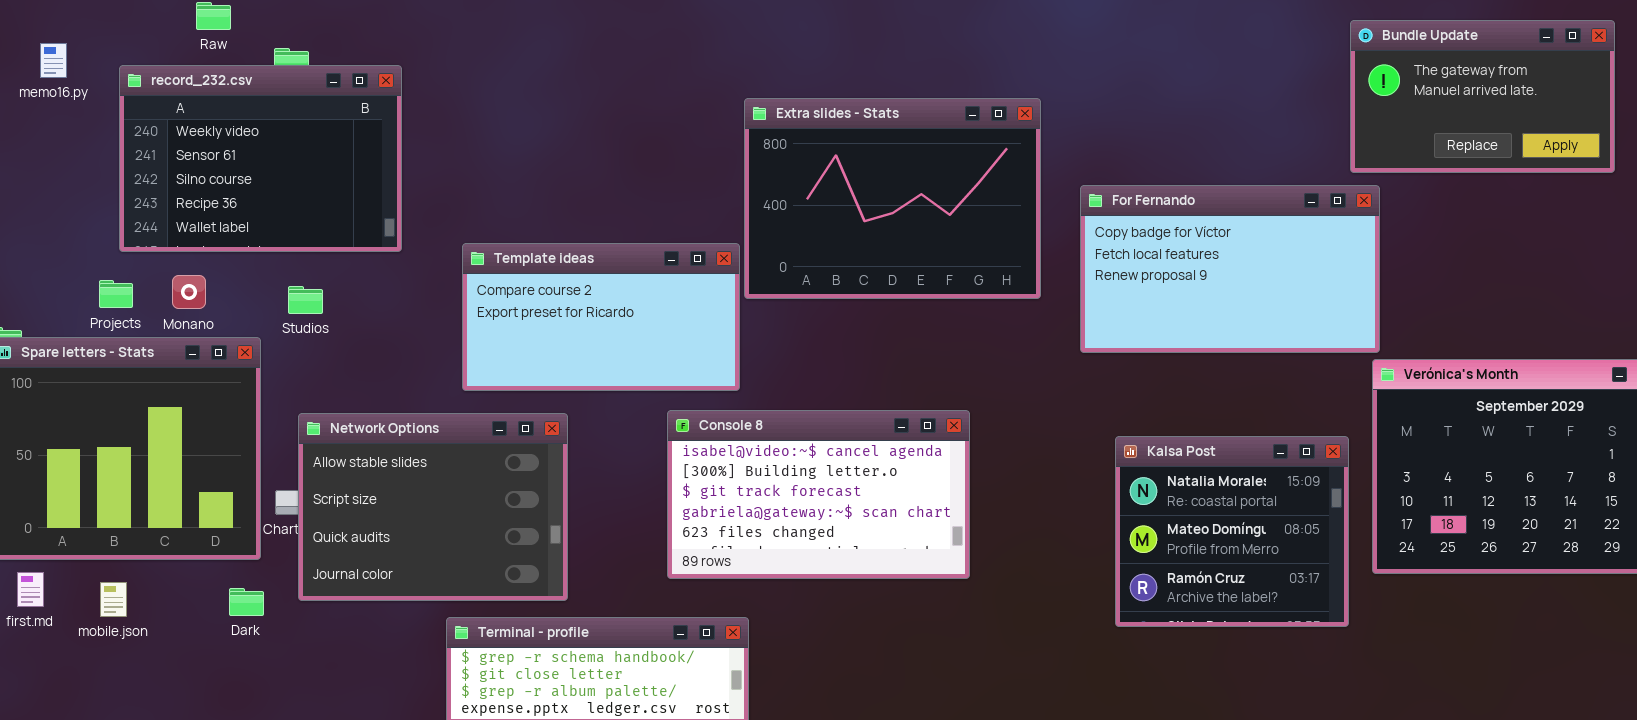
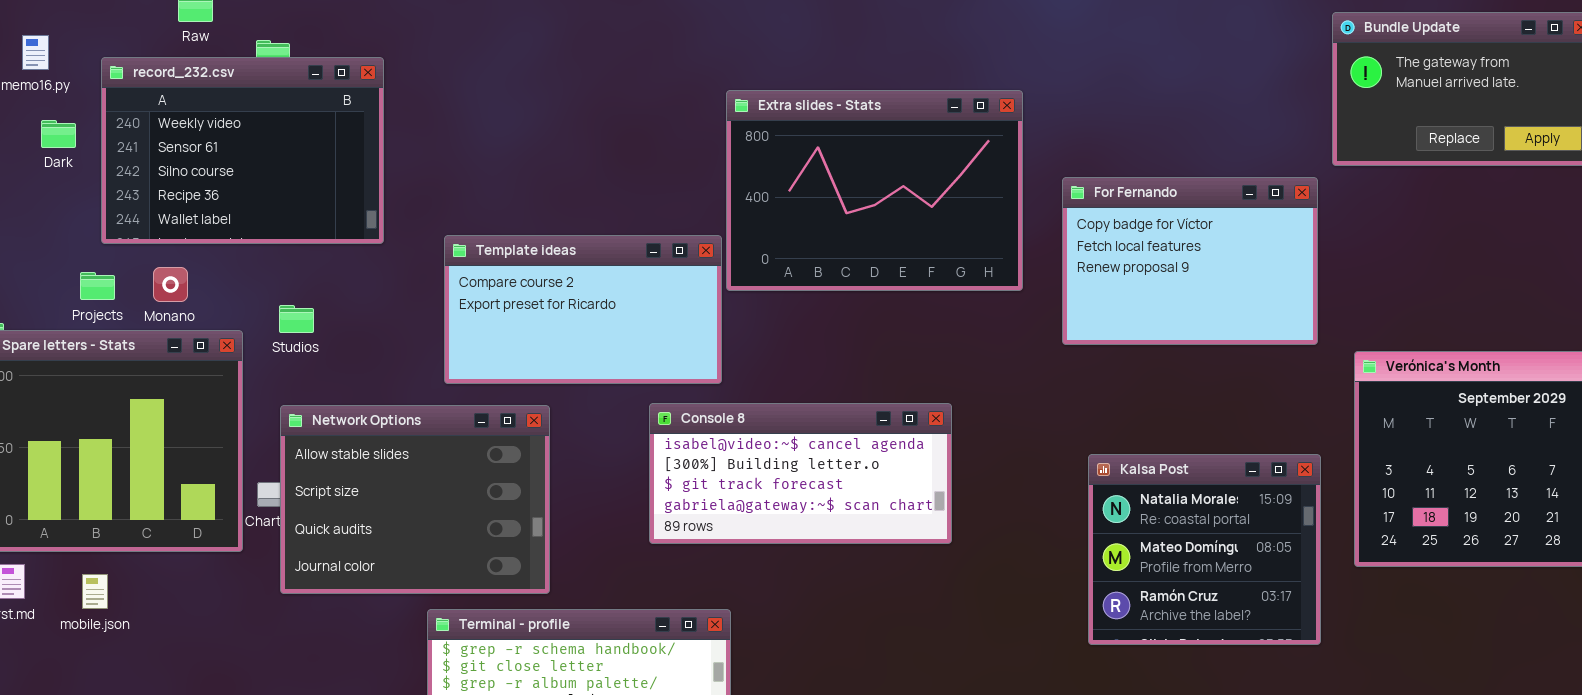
For Fernando: [1080,185,1380,353] -> [1062,177,1318,345], resized
Studios: [288,286,323,314] -> [279,305,314,333], moved
Console 8: [667,410,970,579] -> [649,403,952,544], resized
Kalsa Post: [1115,436,1349,627] -> [1088,454,1321,645], moved
Dark: [229,588,264,616] -> [41,120,76,148], moved

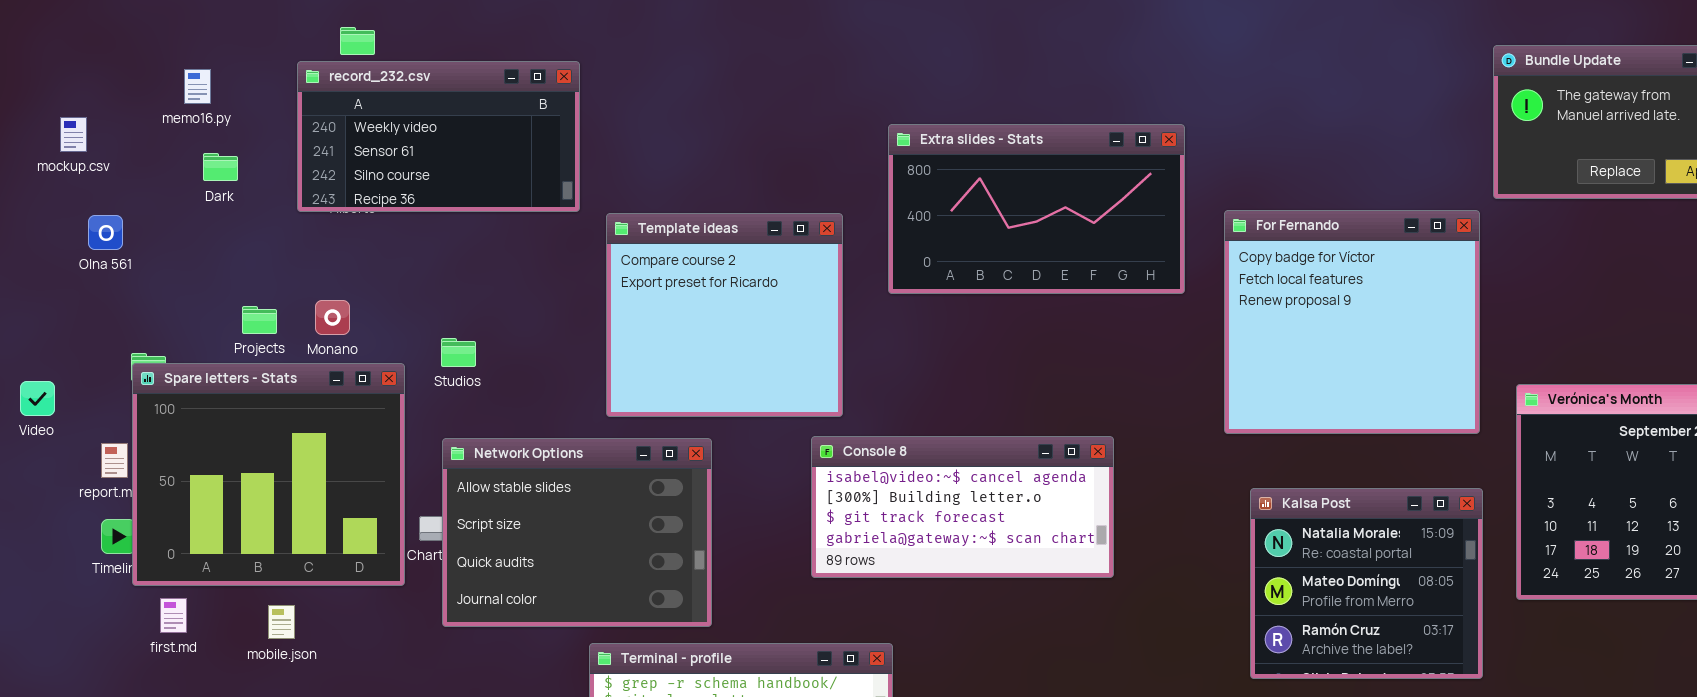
record_232.csv: [101,57,384,244] -> [297,61,580,212], moved, resized
Extra slides - Stats: [726,90,1023,291] -> [888,124,1185,294], resized
For Fernando: [1062,177,1318,345] -> [1224,210,1480,434], resized
Template ideas: [444,235,722,384] -> [606,213,843,417], resized
mobile.json: [82,574,108,609] -> [268,605,295,639], moved

